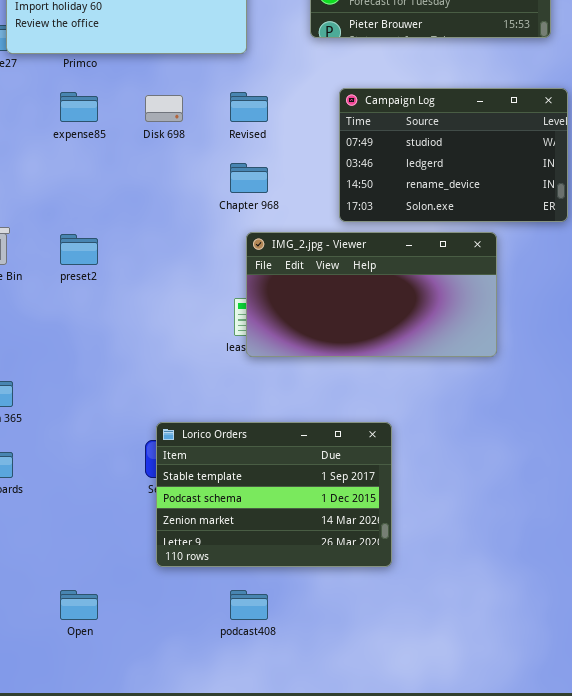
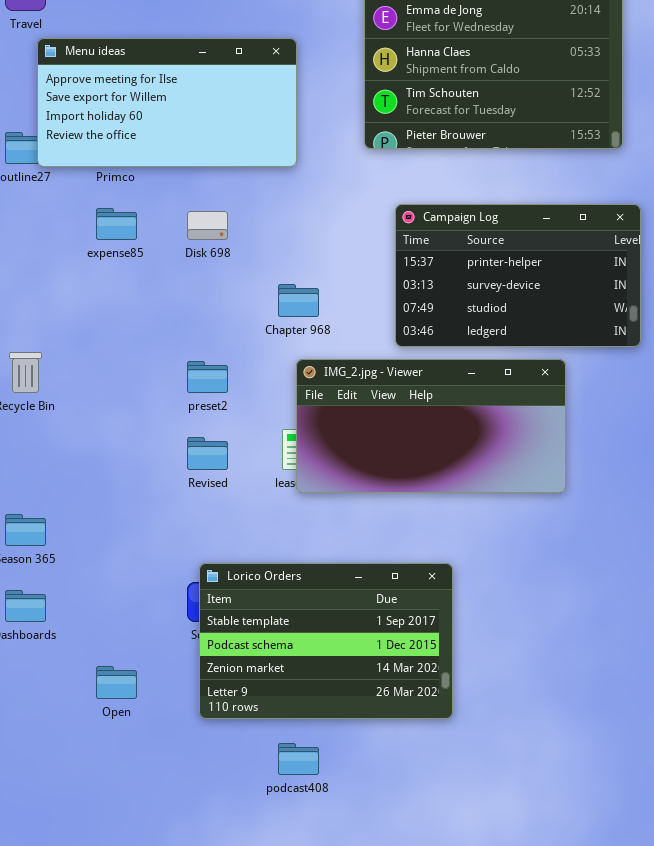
Campaign Log: [339,88,568,222] -> [395,204,641,347], scrolled up 2 rows
Revised: [230,92,268,122] -> [187,437,228,470], moved
preset2: [60,234,98,265] -> [187,361,228,393], moved
Open: [60,590,98,620] -> [96,666,137,699], moved

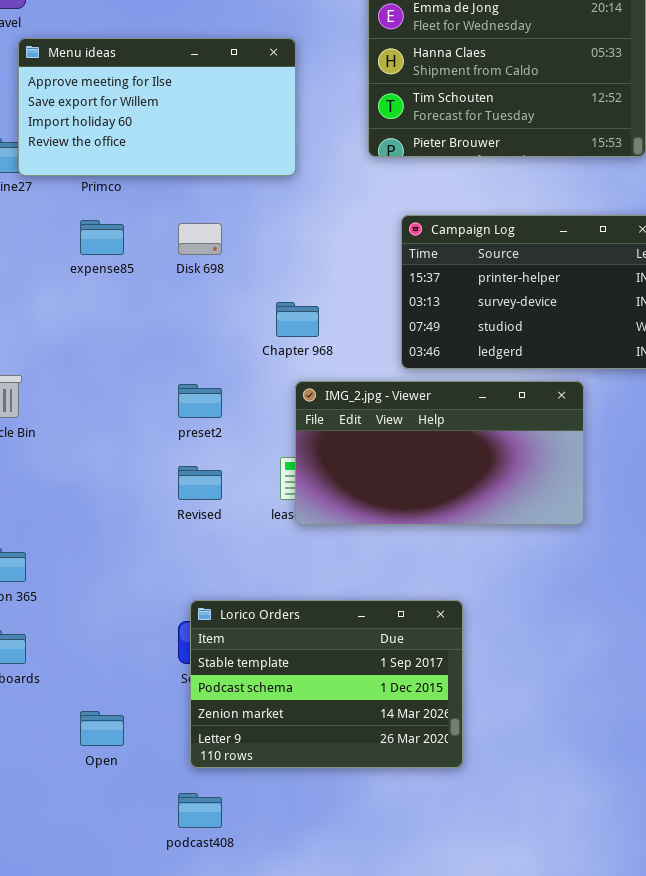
podcast408: [278,743,319,775] -> [178,793,222,828], moved

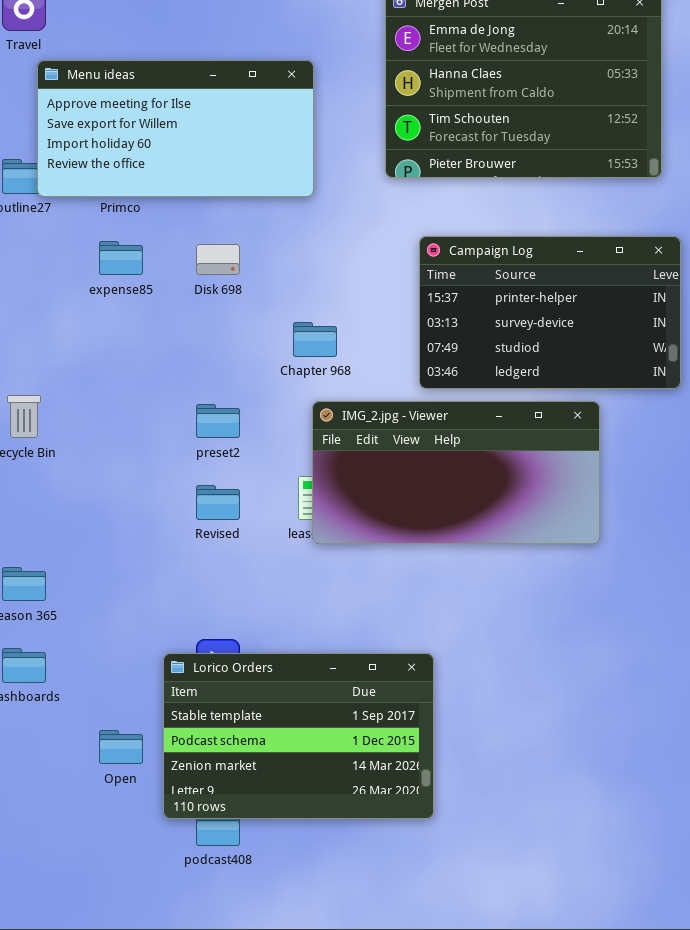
Lorico Orders: [190,600,463,768] -> [163,653,434,819], moved

